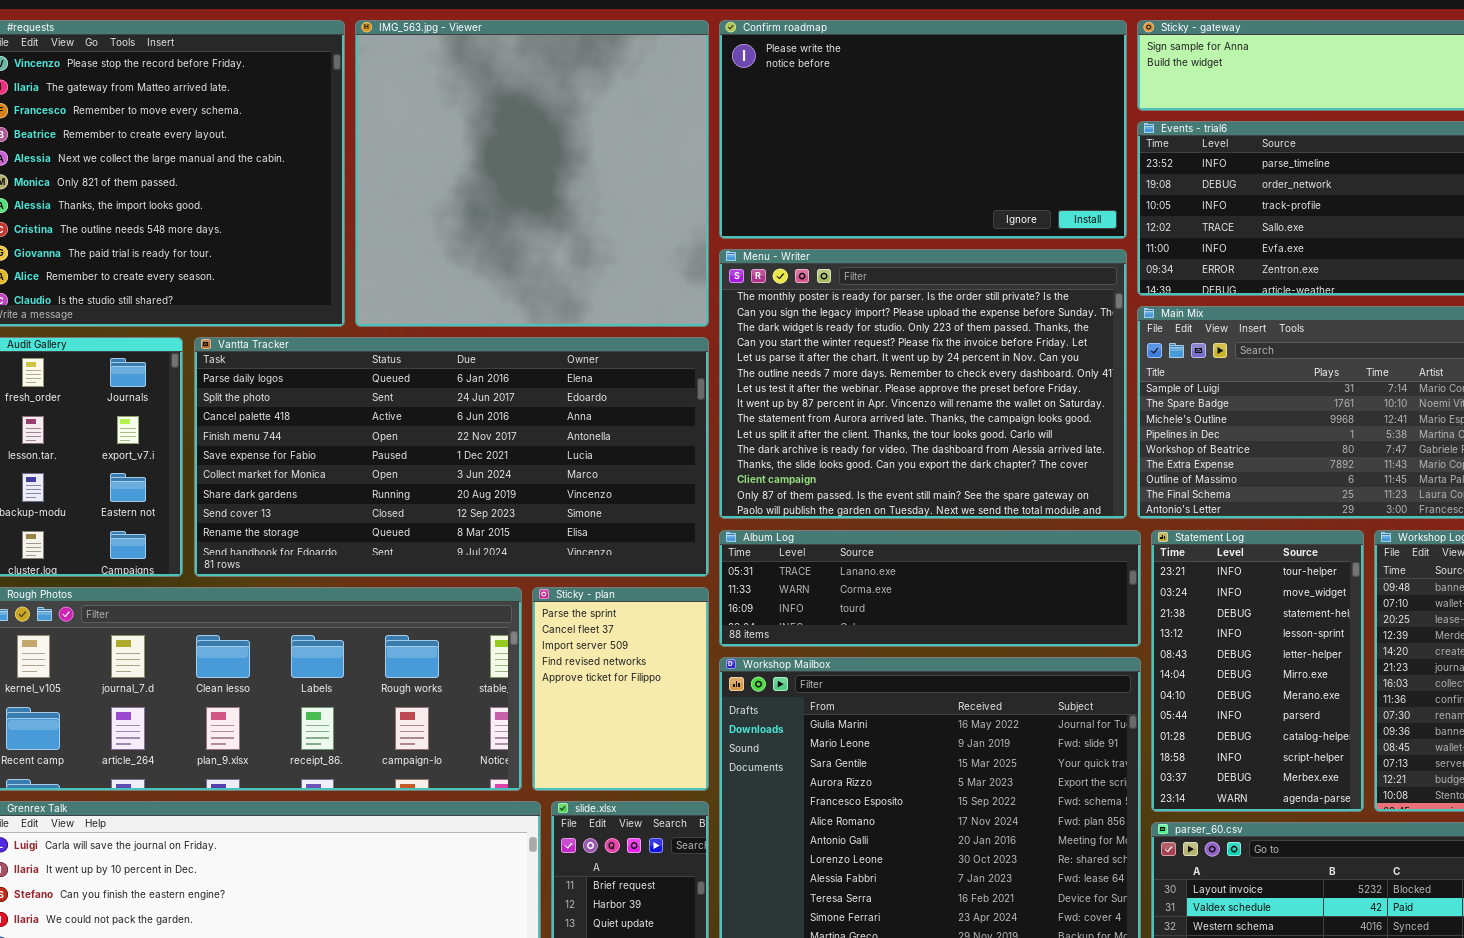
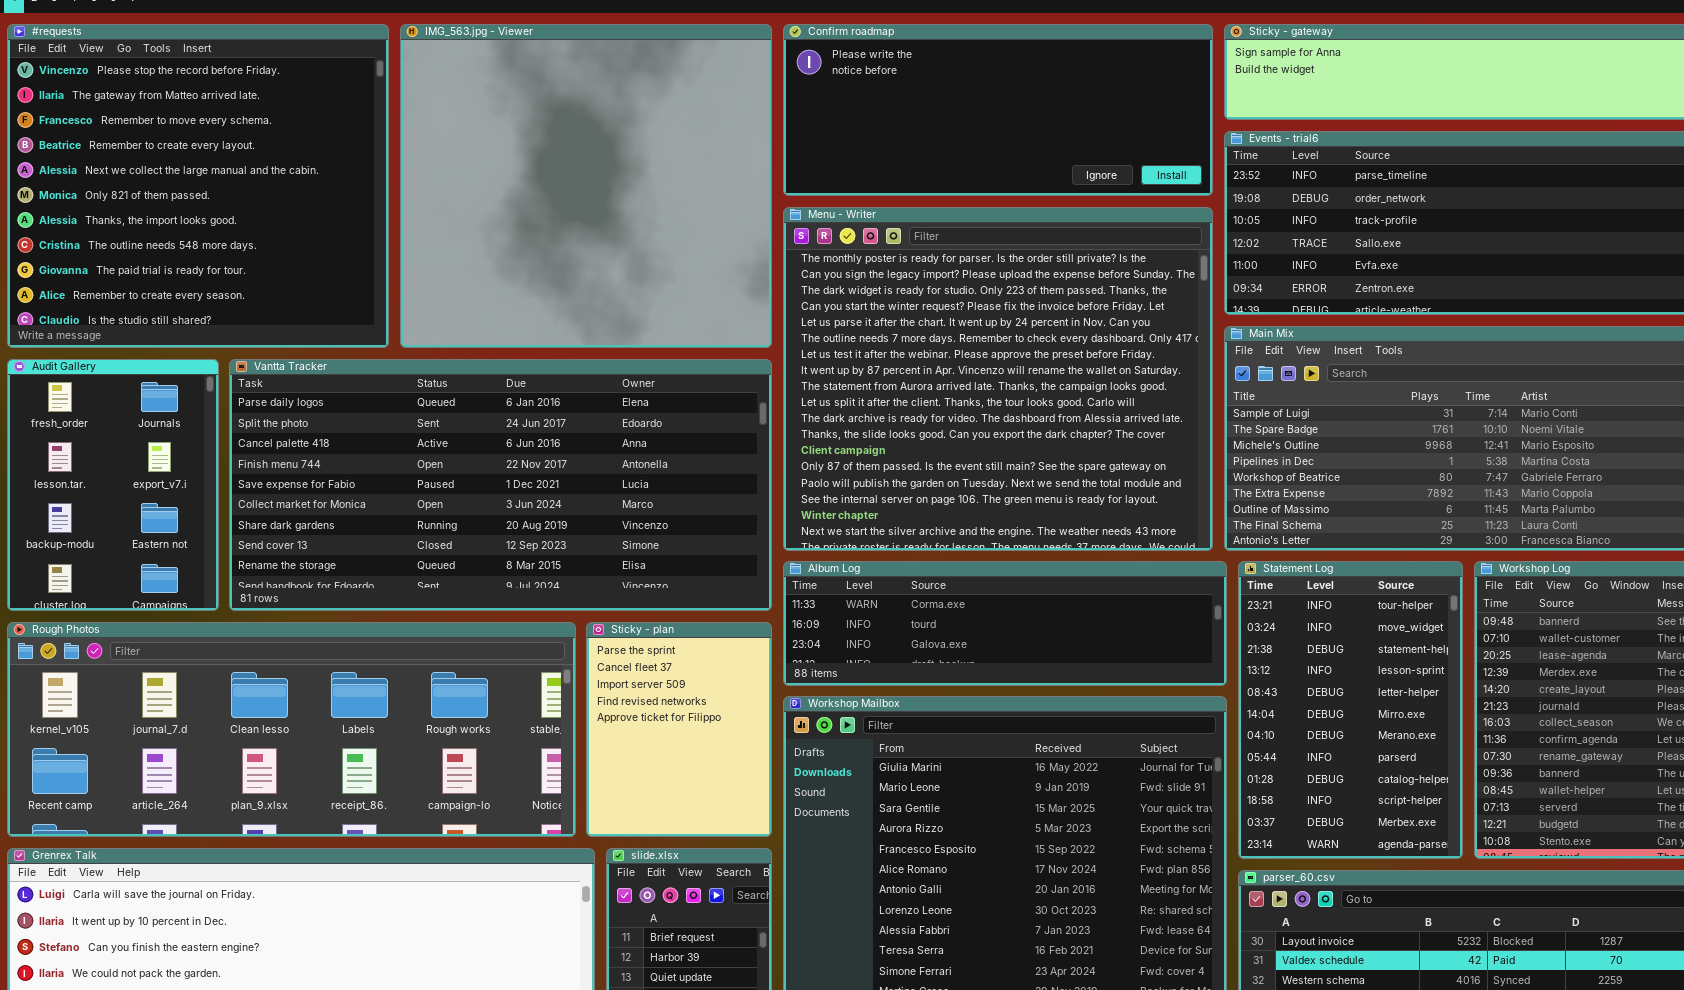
Confirm roadmap: [719,20,1127,239] -> [783,24,1213,196], resized
Menu - Writer: [719,249,1127,519] -> [783,207,1213,551], resized
Album Log: [719,530,1141,647] -> [783,561,1227,686], scrolled down 1 row

